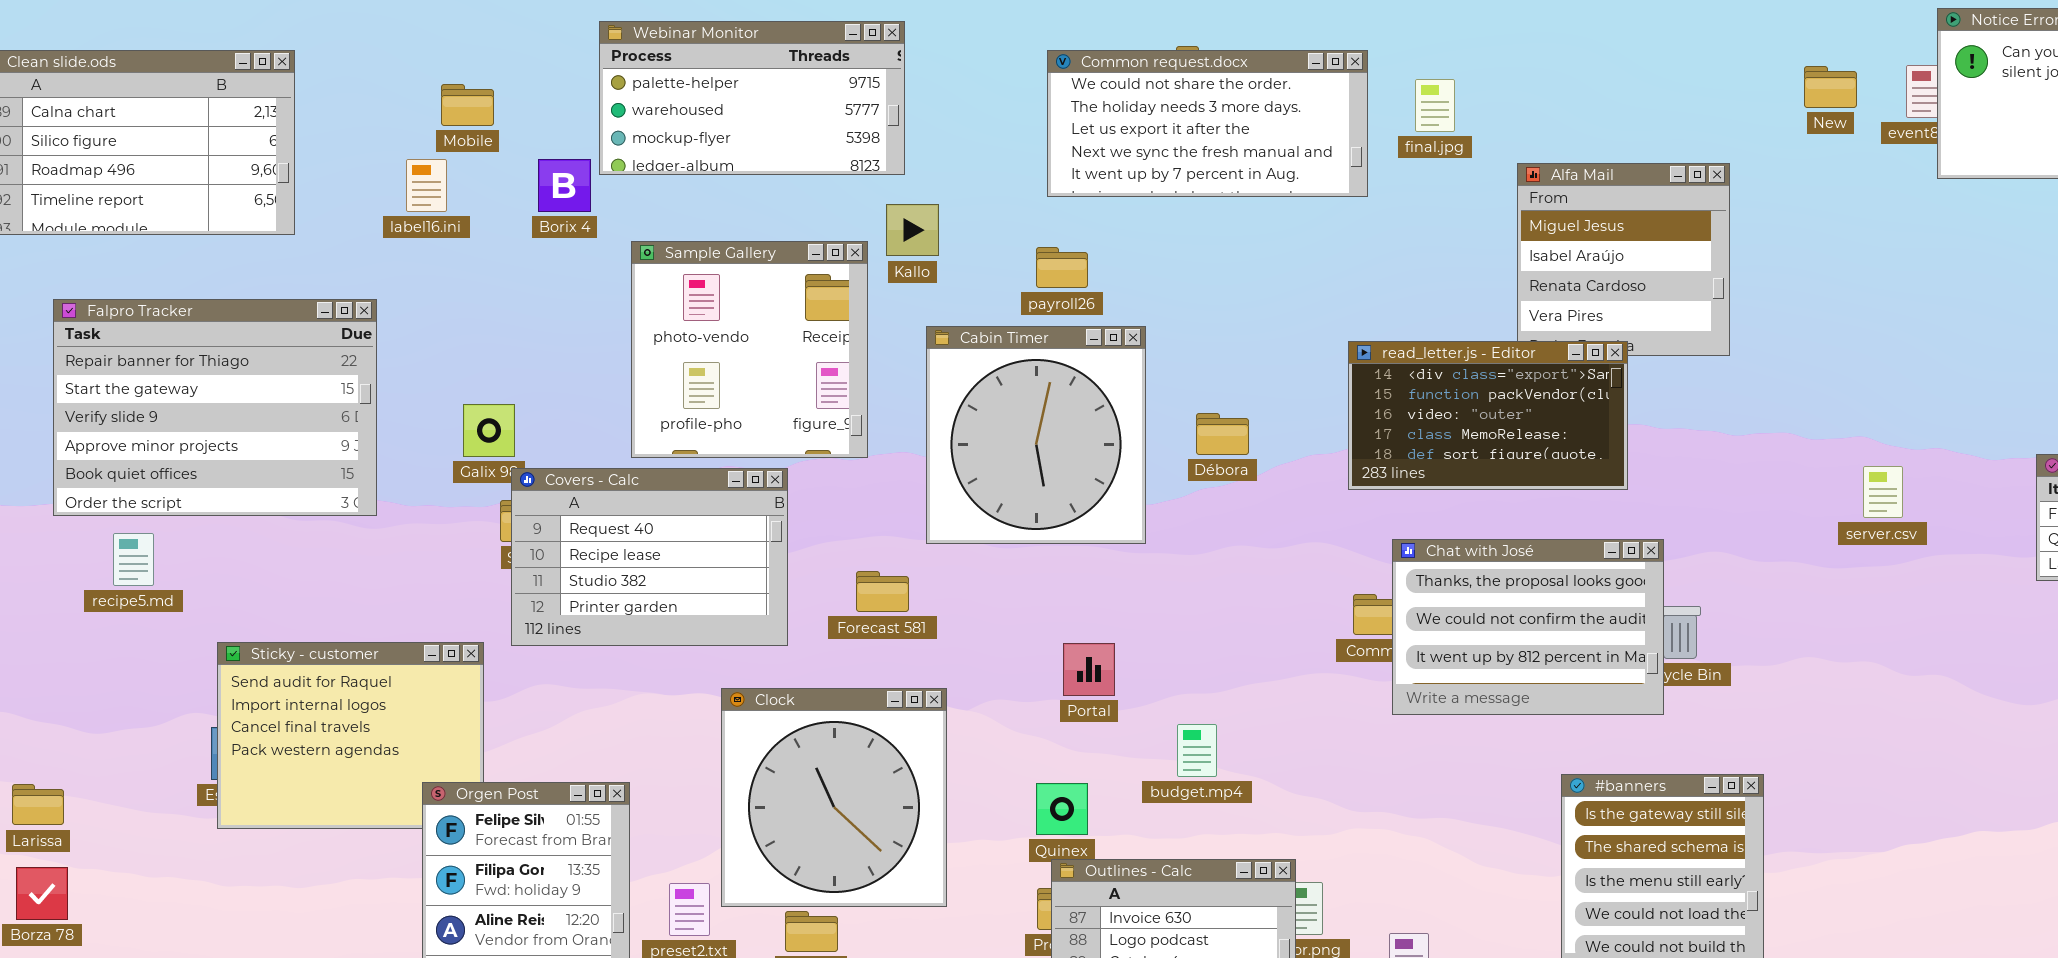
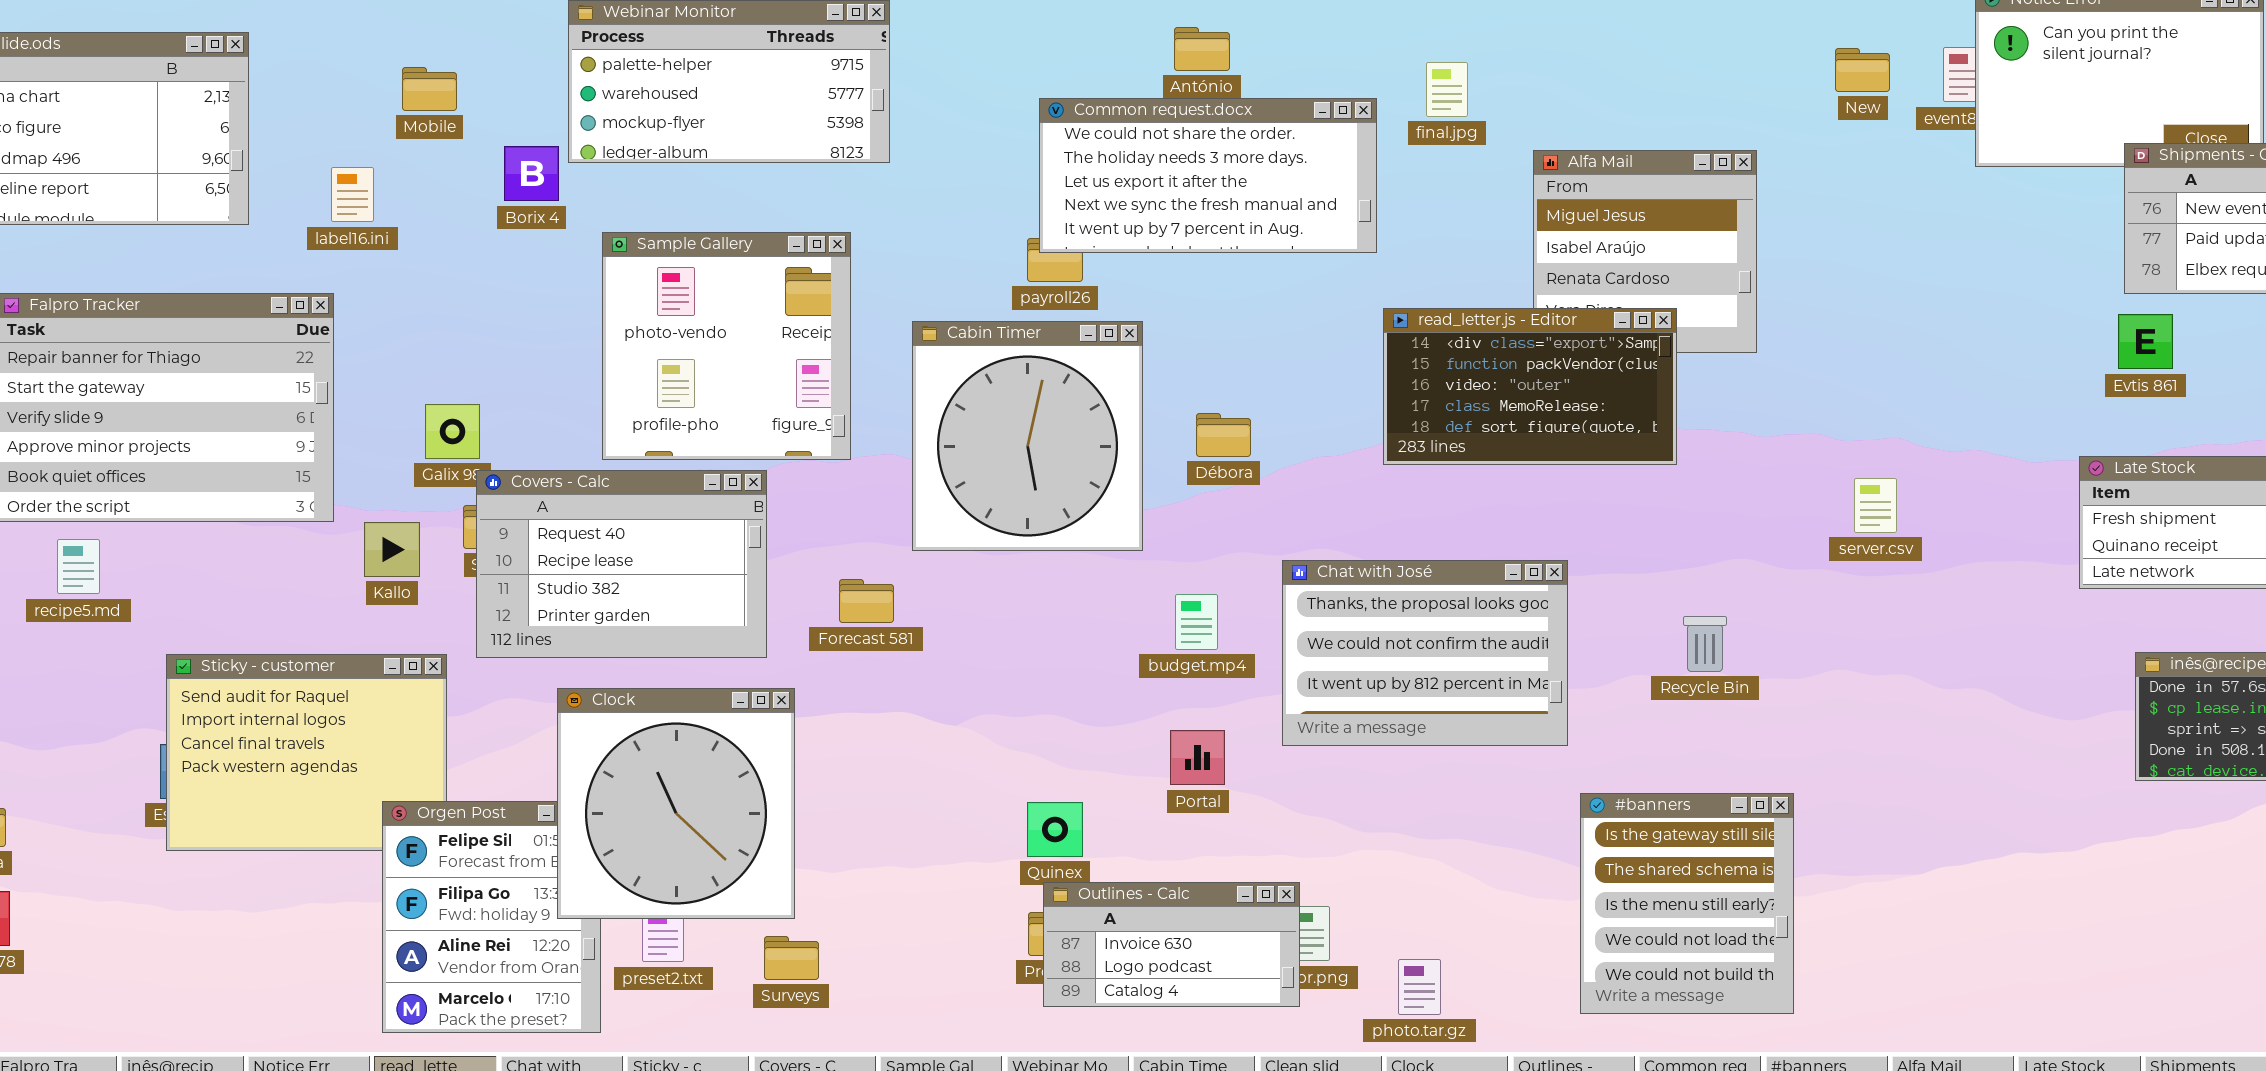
Common request.docx: [1047,50,1368,197] -> [1039,98,1377,253], moved
label16.ini: [406,159,447,212] -> [331,167,374,222], moved
Kallo: [886,204,939,256] -> [364,522,420,577], moved
read_letter.js - Editor: [1348,341,1628,490] -> [1383,308,1677,465], moved
server.csv: [1863,466,1903,518] -> [1854,478,1897,533], moved
Chat with José: [1392,539,1664,715] -> [1282,560,1568,746], moved
Portal: [1063,643,1115,696] -> [1170,730,1225,785], moved
Clock: [721,688,947,907] -> [557,688,795,919], moved
budget.mp4: [1177,724,1217,777] -> [1175,594,1218,650], moved

